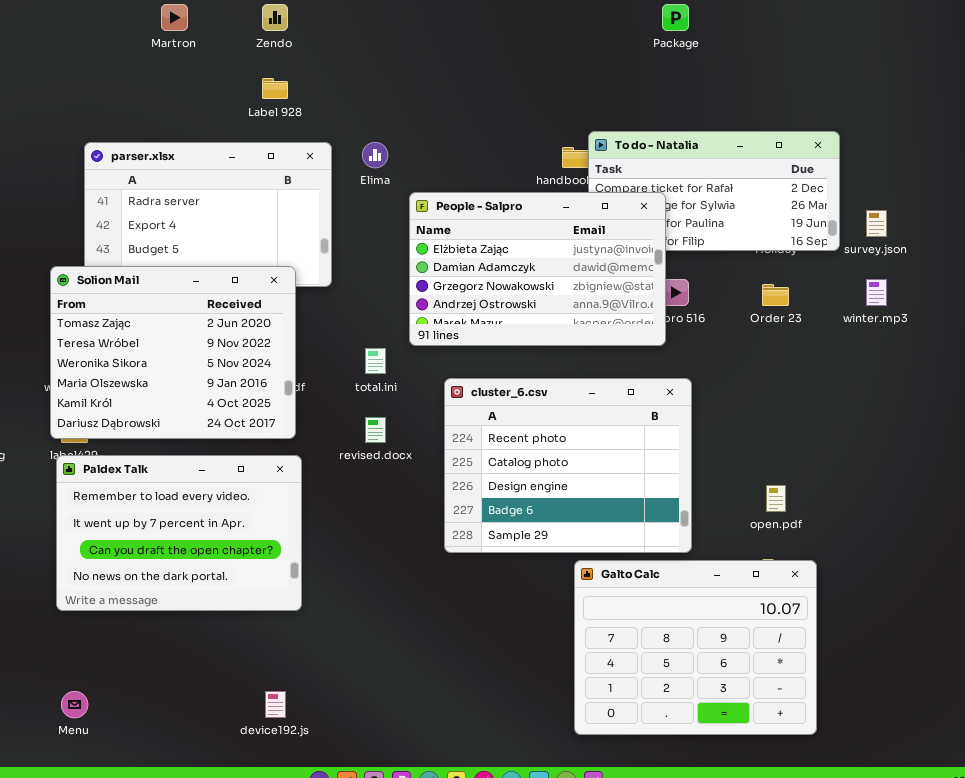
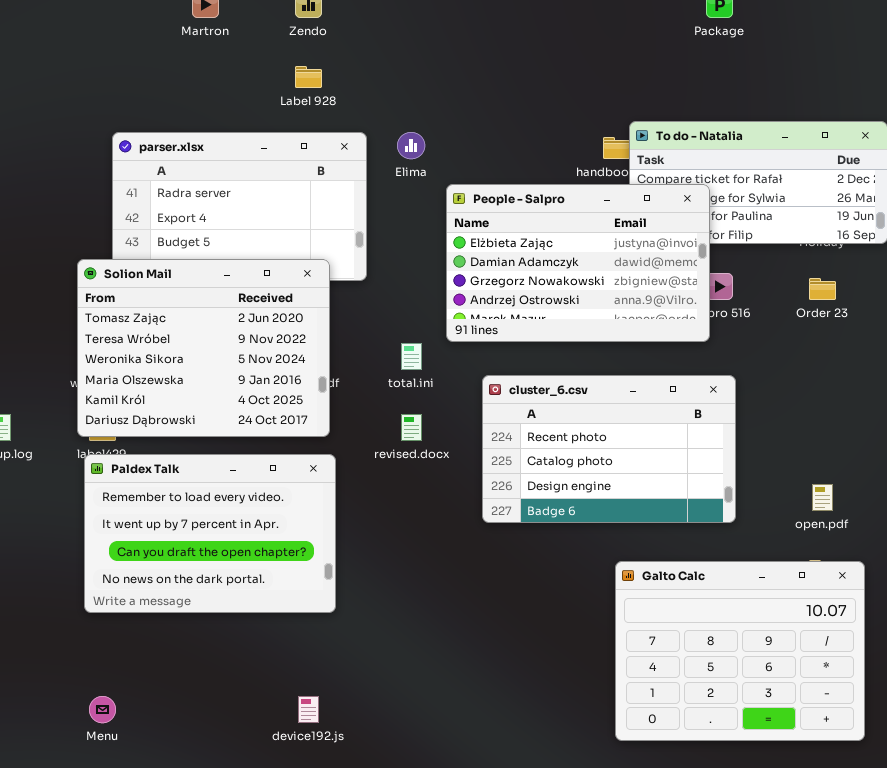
cluster_6.csv: [444,378,692,553] -> [482,375,736,523], resized

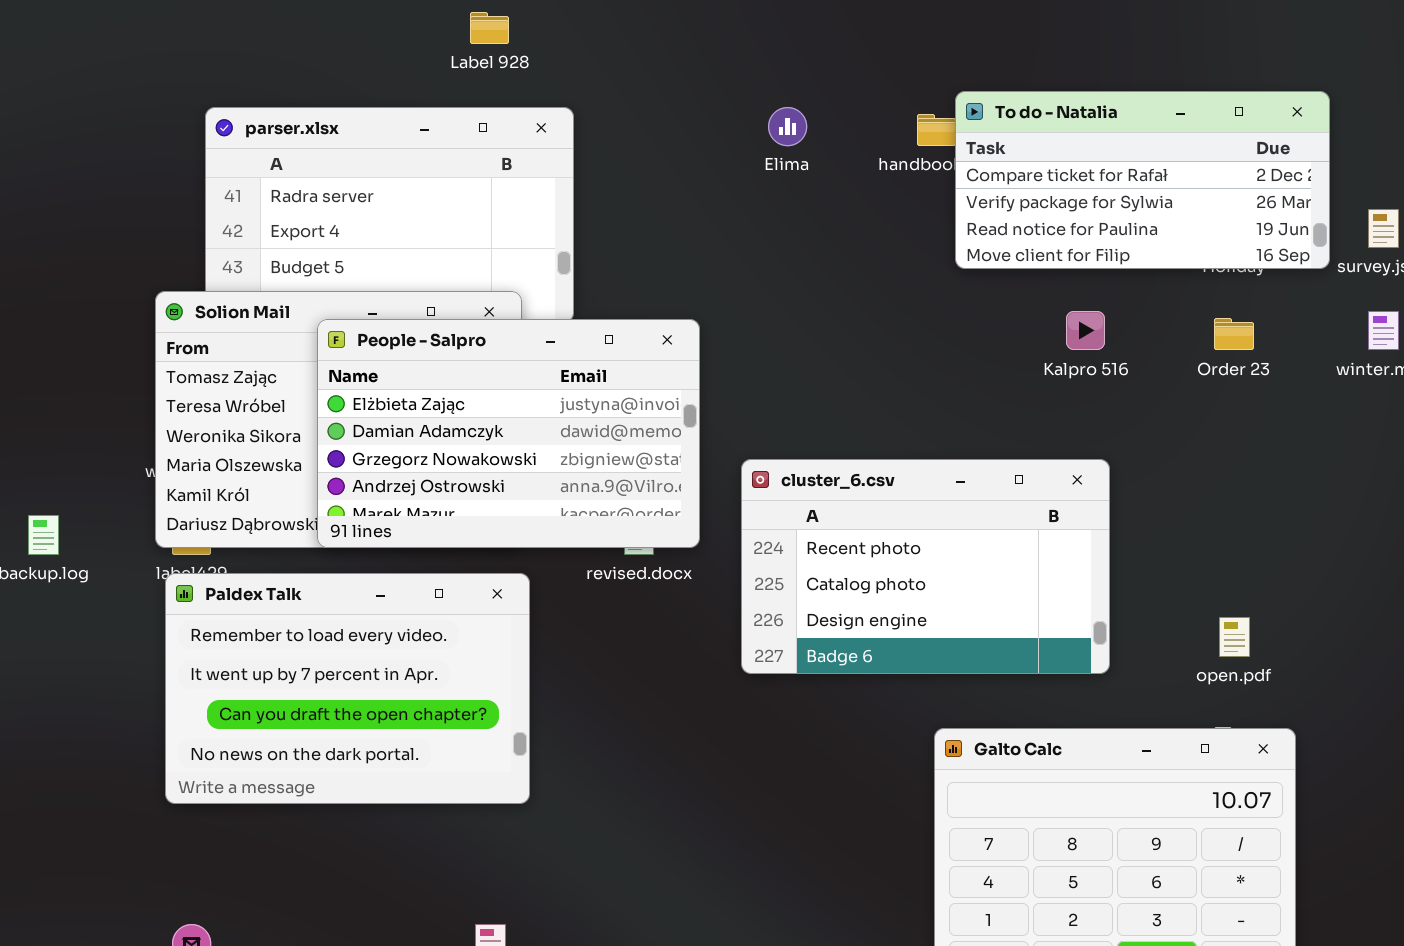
Elima: [397,132,425,159] -> [768,107,807,146], moved
People - Salpro: [446,184,710,342] -> [317,319,700,548], moved

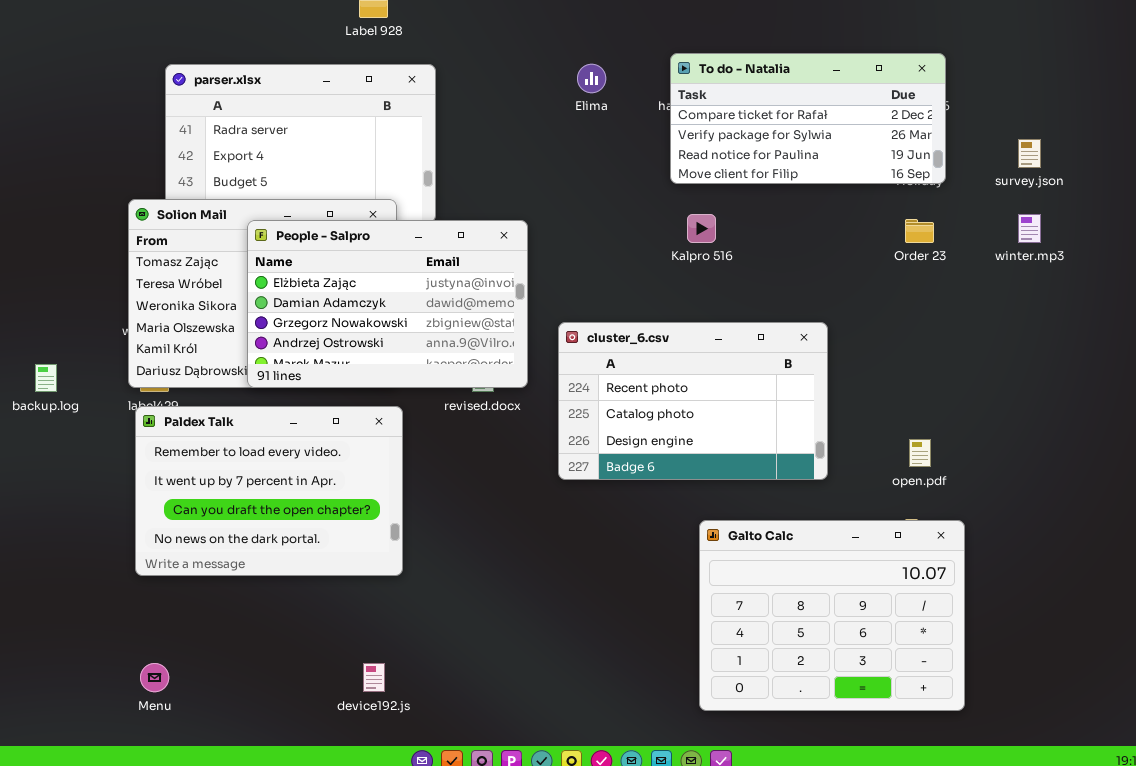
To do - Natalia: [955,91,1330,269] -> [670,53,946,184], moved
Kalpro 516: [1066,311,1105,350] -> [687,214,716,243], moved

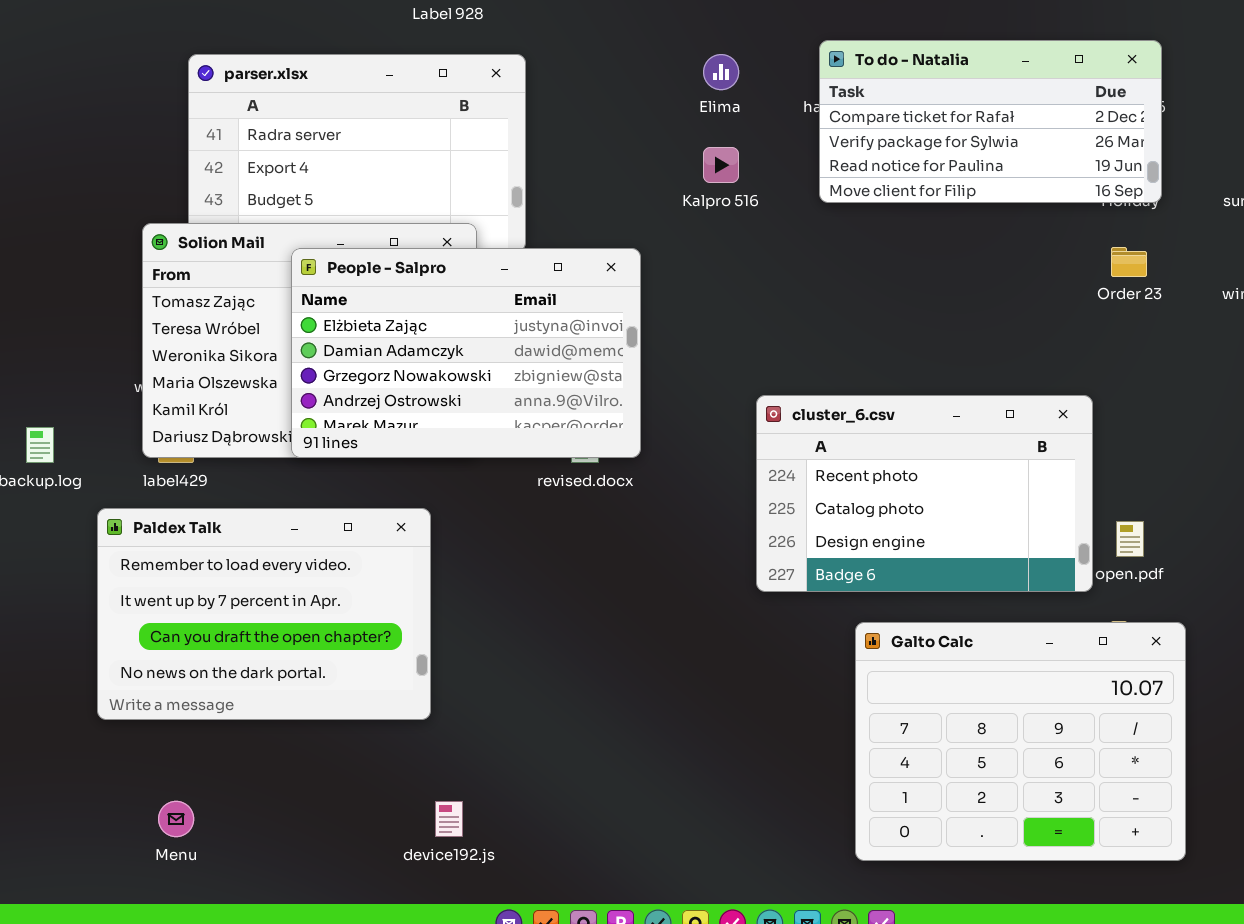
Kalpro 516: [687,214,716,243] -> [703,147,739,183], moved
cluster_6.csv: [558,322,828,480] -> [756,395,1093,592], moved
Paldex Talk: [135,406,403,576] -> [97,508,431,720], moved

